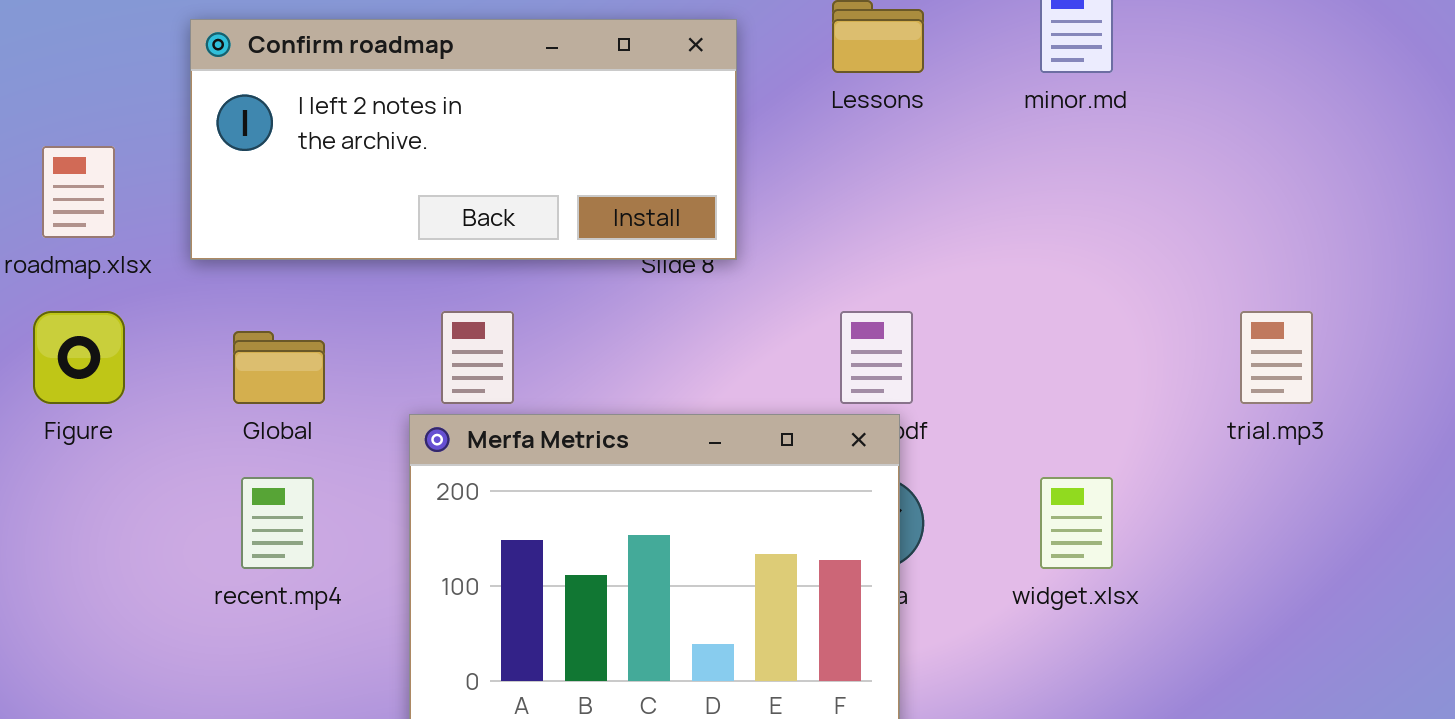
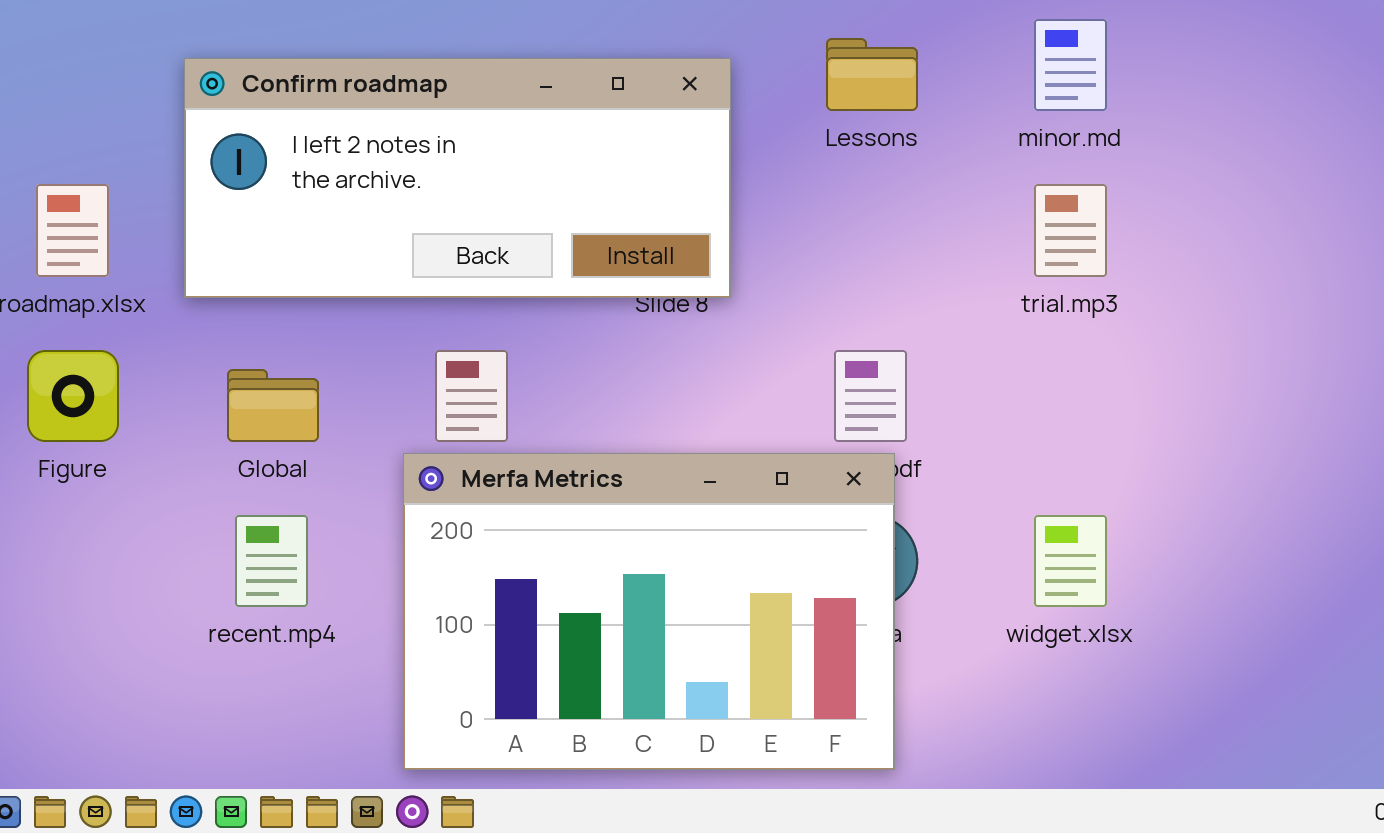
trial.mp3: [1240,311,1313,404] -> [1034,184,1107,277], moved

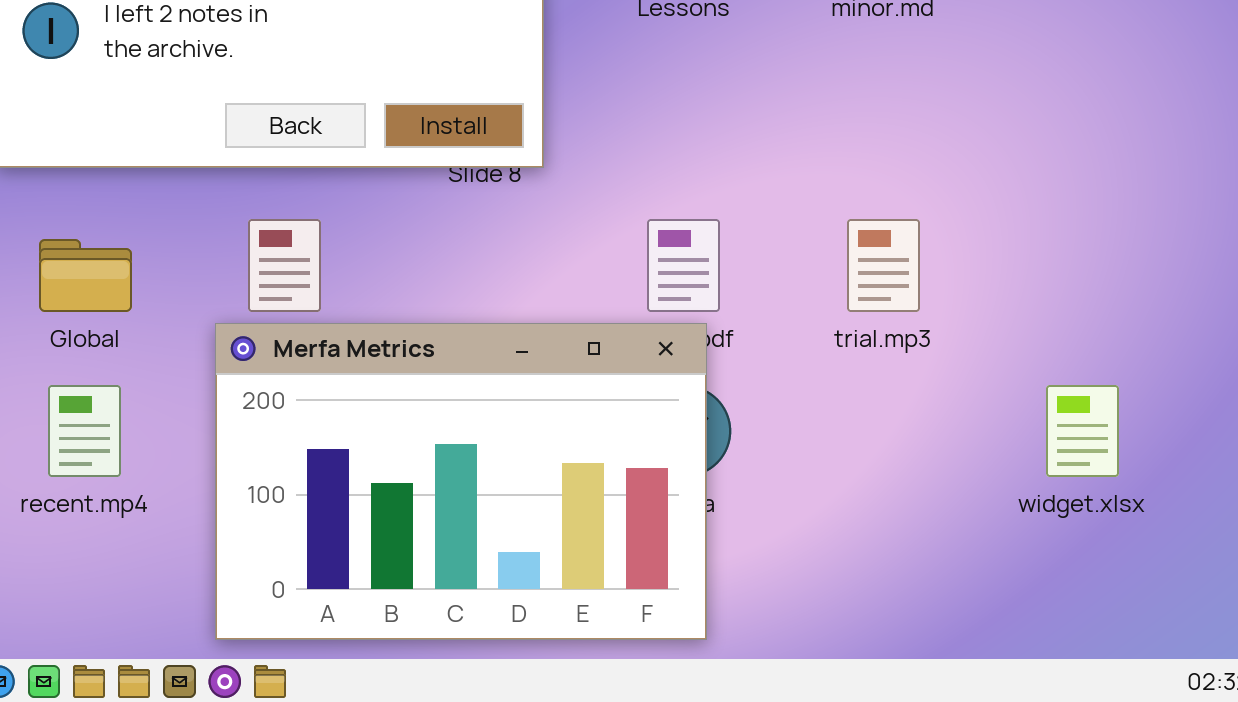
trial.mp3: [1034,184,1107,277] -> [847,219,920,312], moved
widget.xlsx: [1034,515,1107,607] -> [1046,385,1119,477], moved

